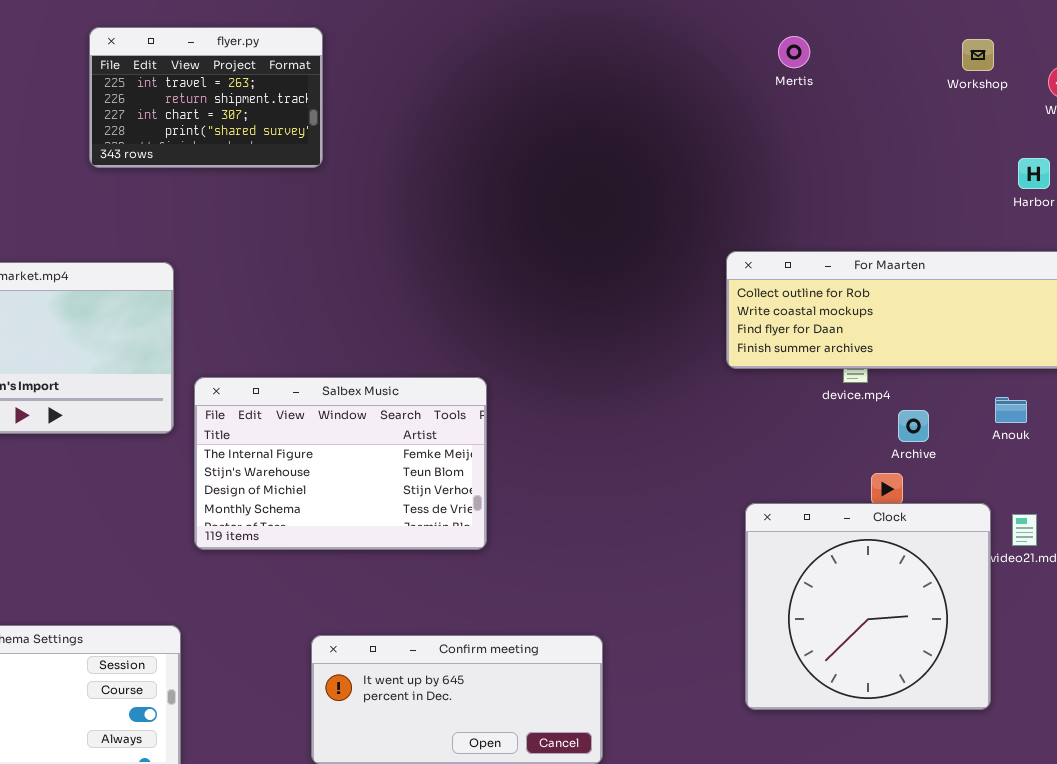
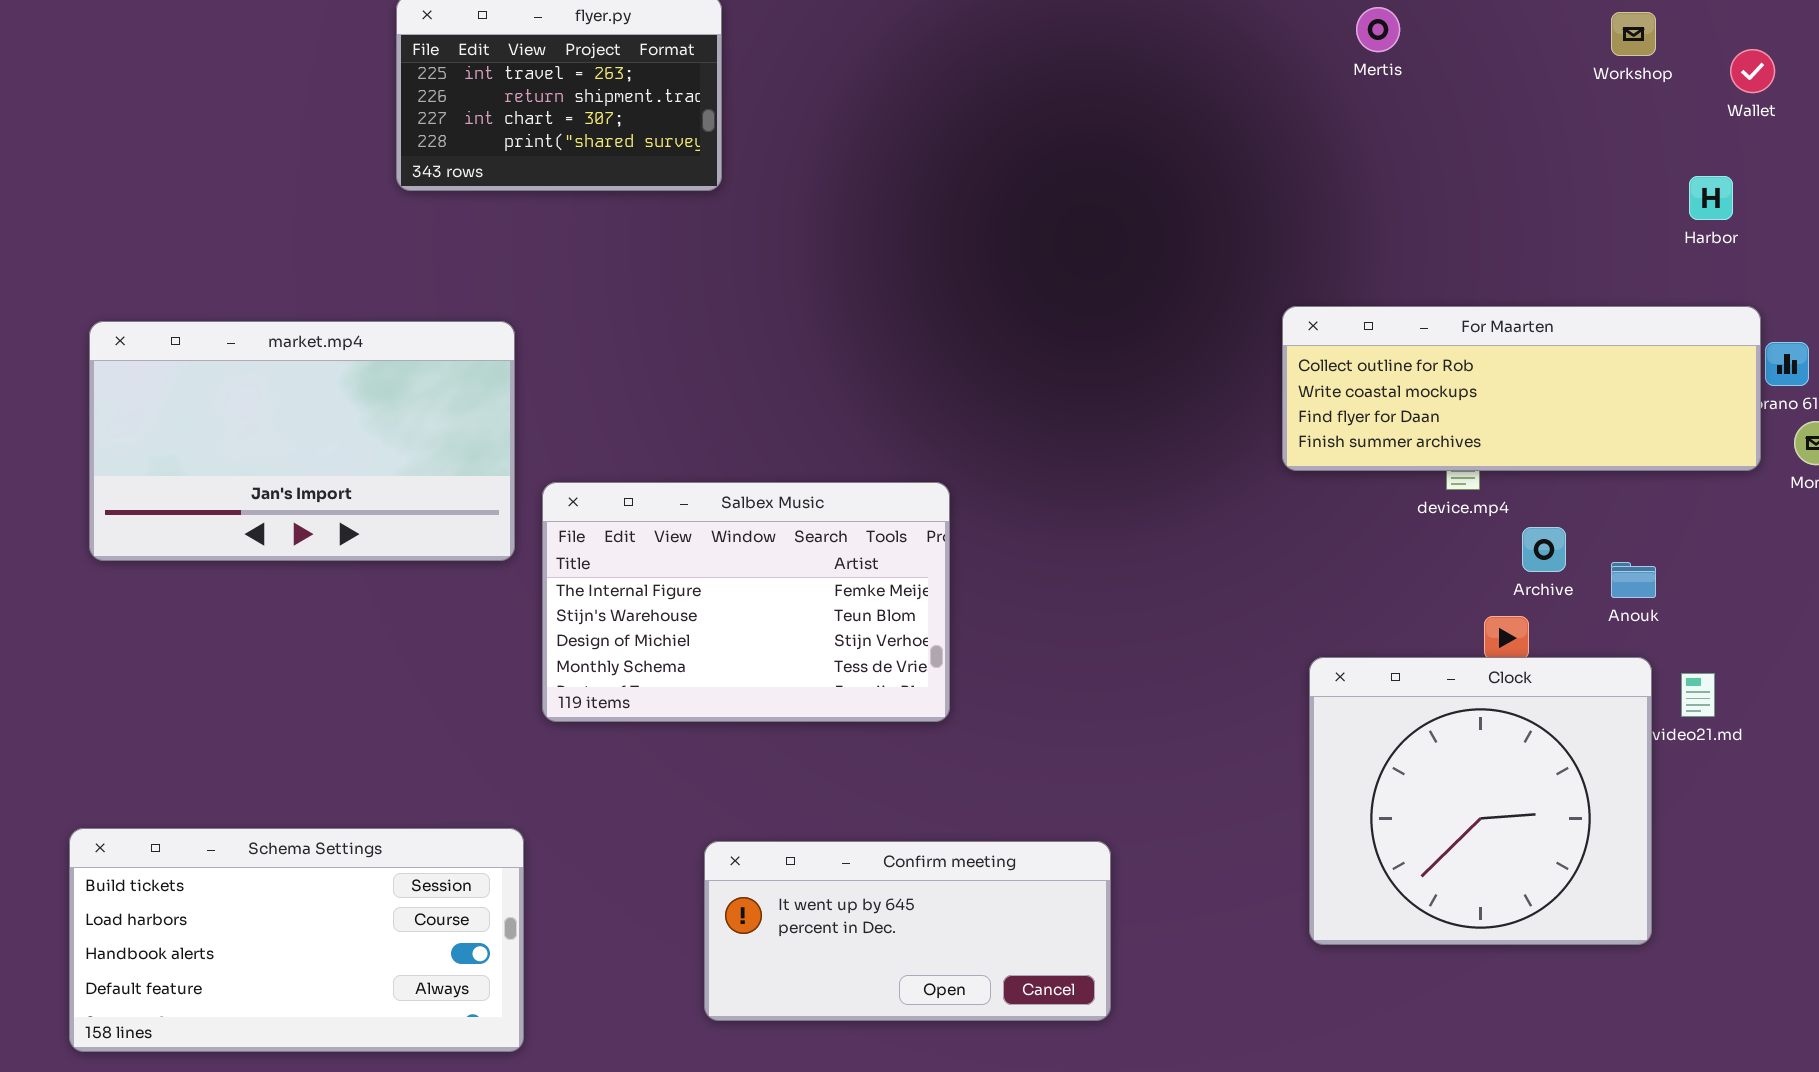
Anouk: [995,397,1027,423] -> [1611,562,1656,598], moved

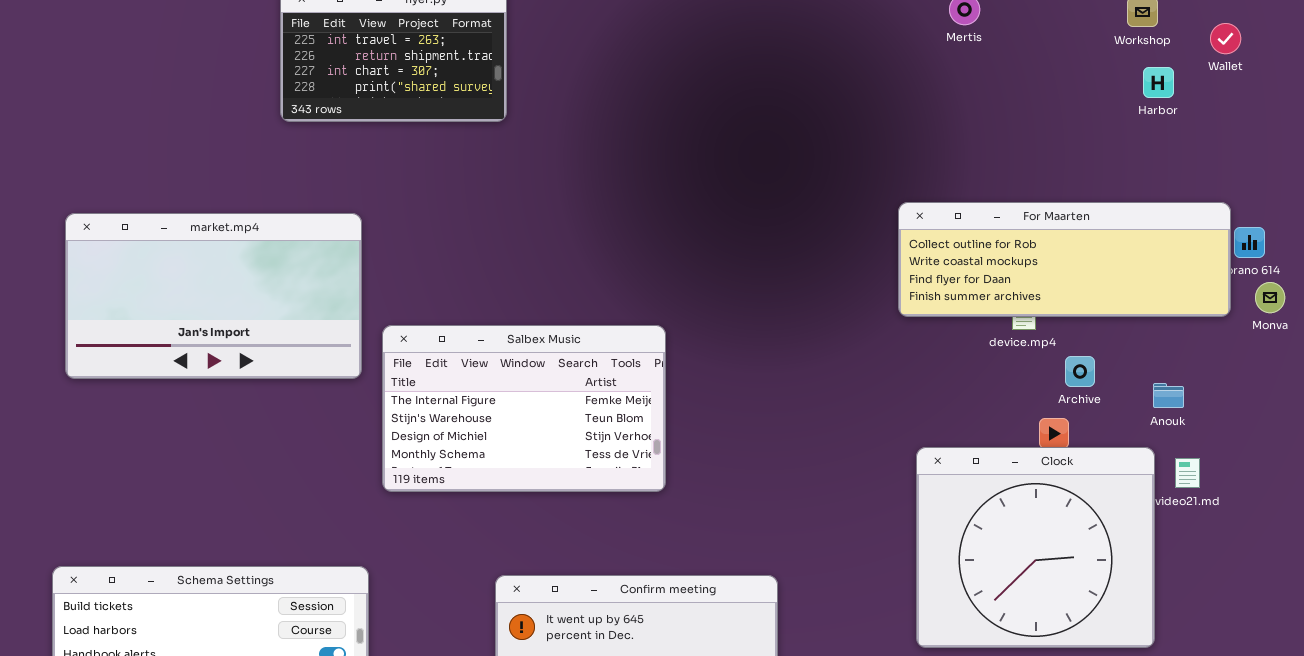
Harbor: [1689,176,1733,220] -> [1143,67,1174,98], moved
Anouk: [1611,562,1656,598] -> [1153,383,1184,408], moved

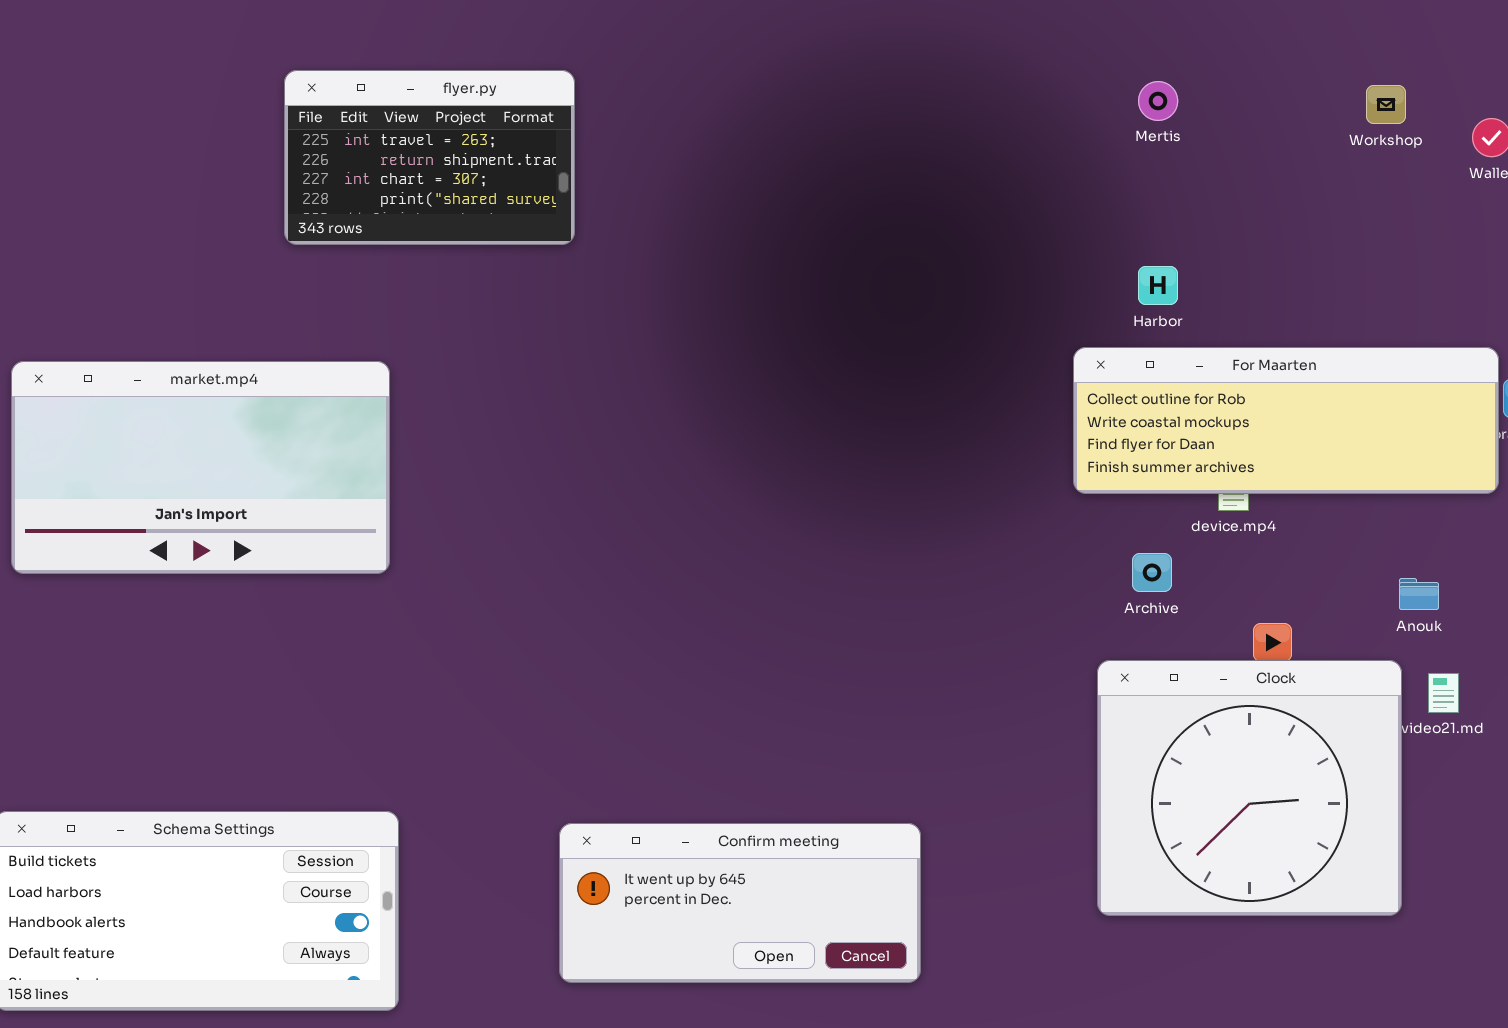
Harbor: [1143,67,1174,98] -> [1138,266,1178,305], moved
Salbex Music: [382,325,666,492] -> none, closed
Archive: [1065,356,1095,387] -> [1132,553,1172,592], moved

